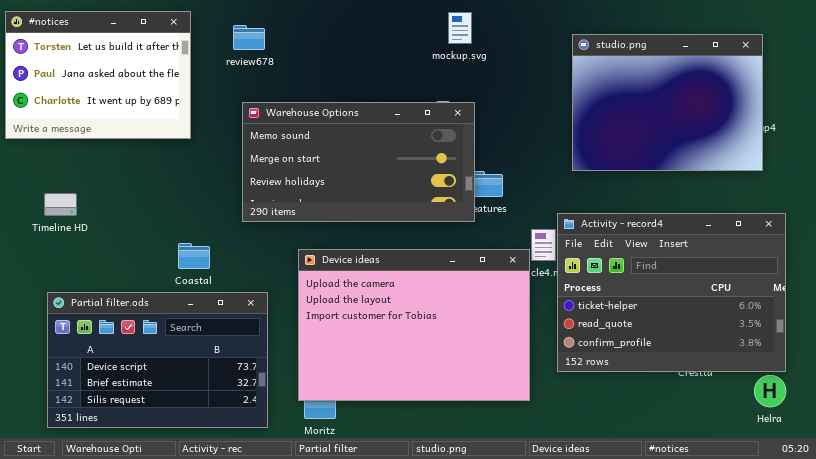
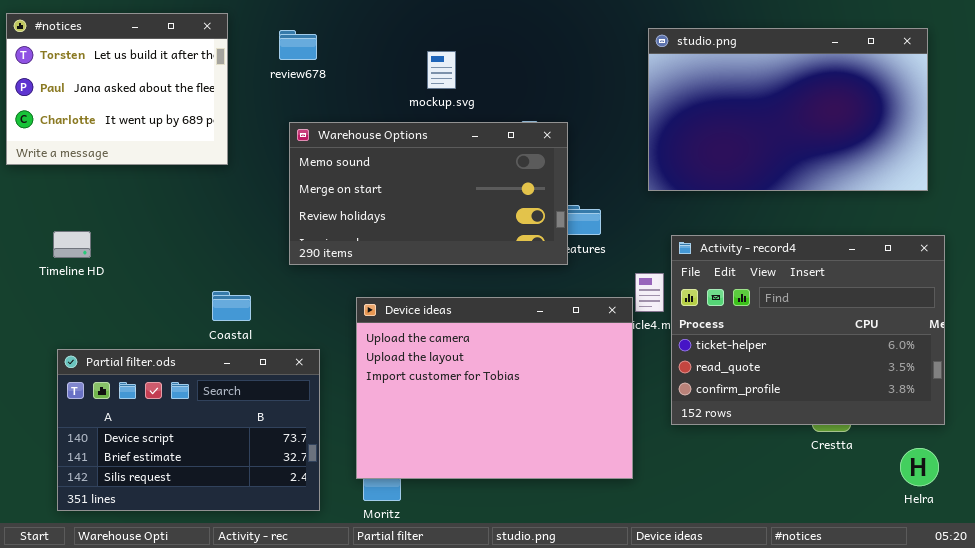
mockup.svg: [448,12,472,44] -> [427,51,456,89], moved
studio.png: [572,34,763,171] -> [648,28,928,191], moved, resized
Activity - record4: [557,213,786,372] -> [671,235,945,425], moved

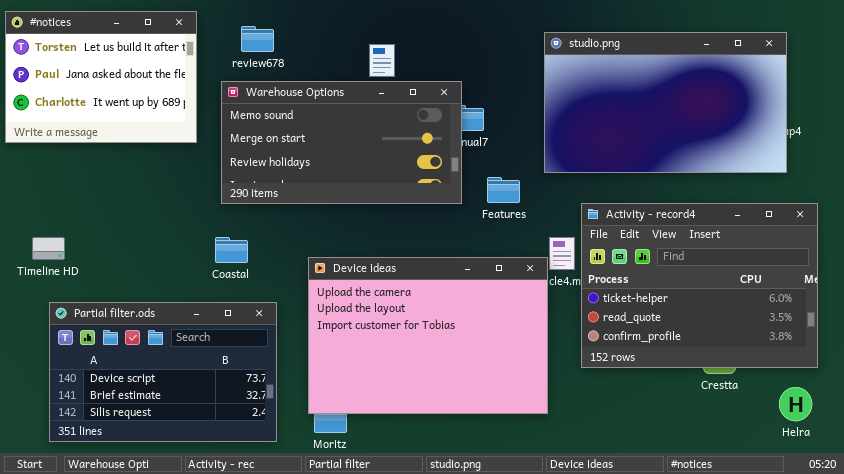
studio.png: [648,28,928,191] -> [544,32,787,173], moved
Warehouse Options: [289,122,568,265] -> [221,81,462,204], moved
Timeline HD: [53,231,91,258] -> [32,237,65,260], moved
Coastal: [212,291,251,321] -> [215,237,248,263], moved

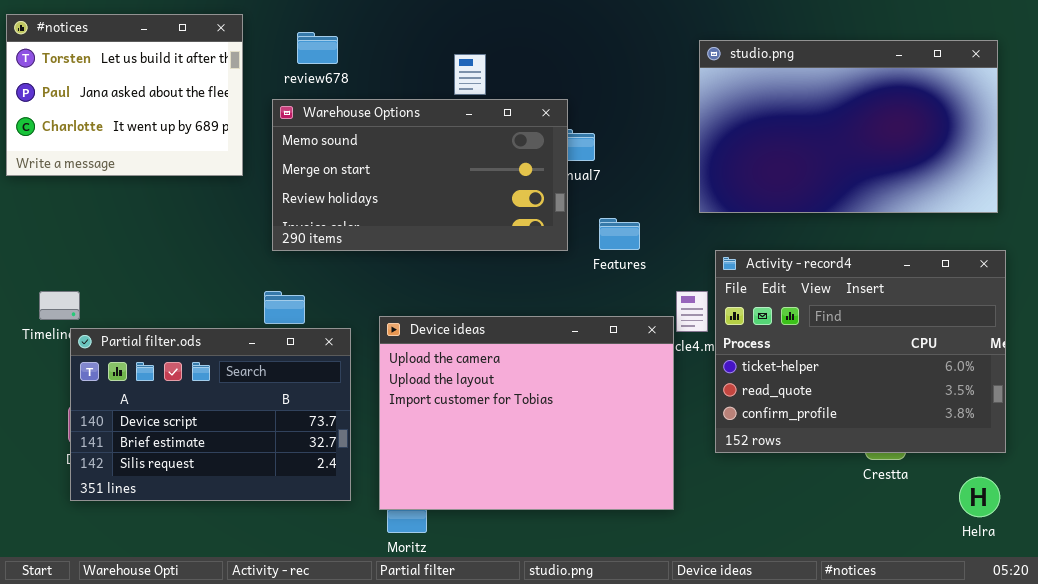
studio.png: [544,32,787,173] -> [699,40,998,213], moved
Partial filter.ods: [49,302,277,442] -> [70,328,351,501], moved

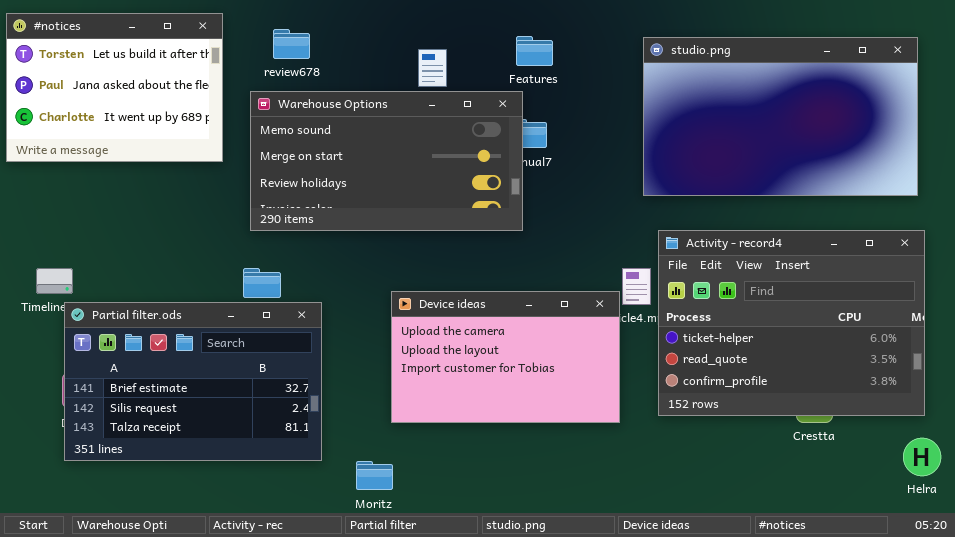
Features: [599,218,640,250] -> [516,36,553,66], moved
Device ideas: [379,316,674,510] -> [391,291,620,423], resized
Partial filter.ods: [70,328,351,501] -> [64,302,322,461], scrolled down 1 row
Helra: [959,477,1000,517] -> [903,438,941,476], moved

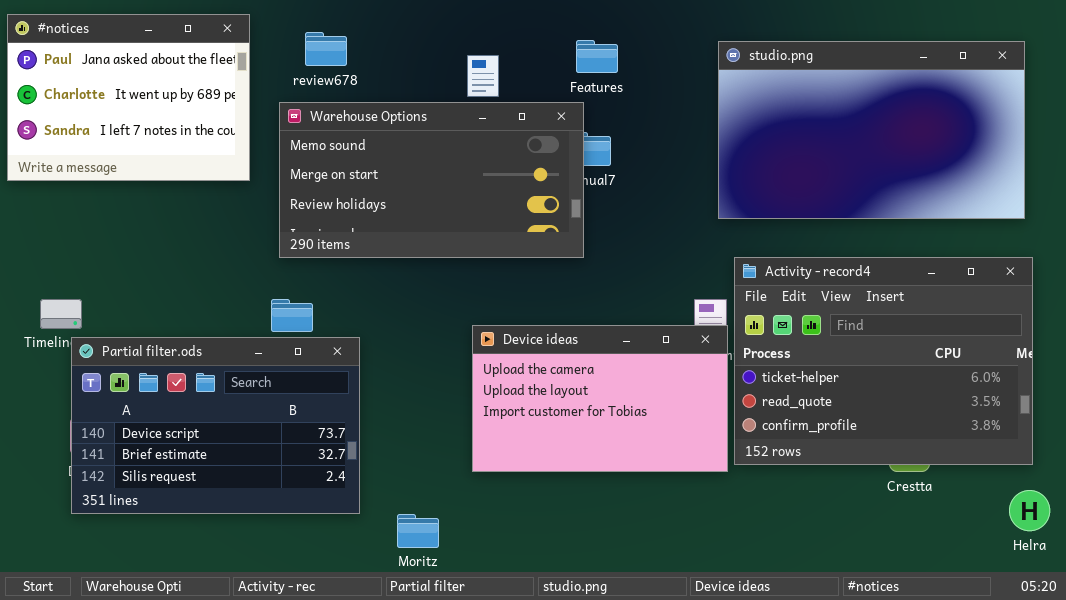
#notices: [6,13,223,162] -> [7,14,250,181], scrolled down 1 row
Device ideas: [391,291,620,423] -> [472,325,728,472], moved
Partial filter.ods: [64,302,322,461] -> [71,337,360,514], scrolled up 1 row

